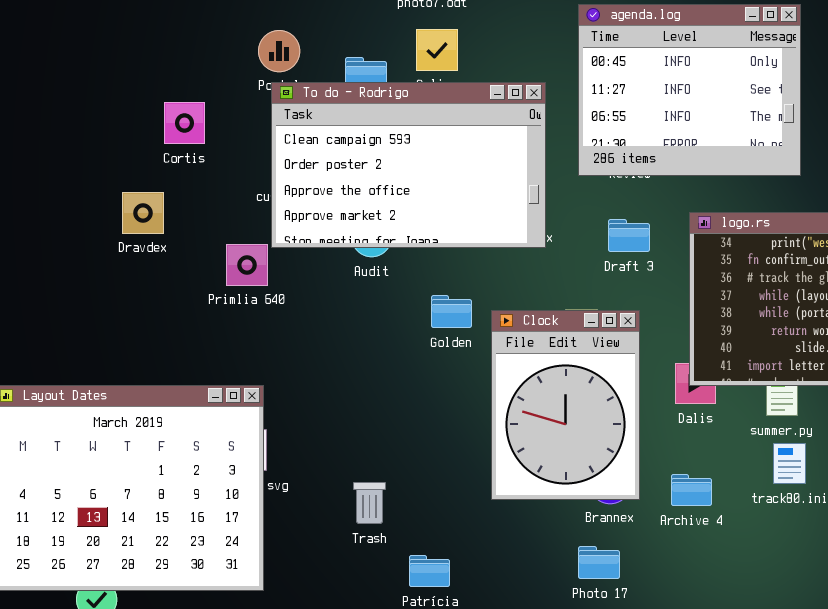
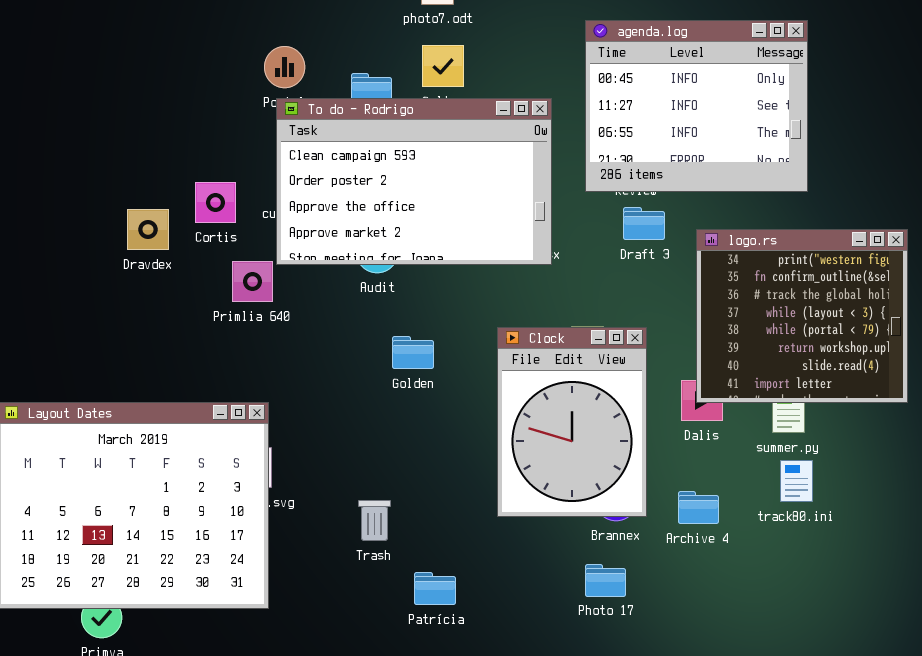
Cortis: [164,102,205,144] -> [195,182,236,223], moved
Draft 3: [608,219,650,252] -> [623,207,665,240], moved
Golden: [431,295,472,328] -> [392,336,434,369], moved

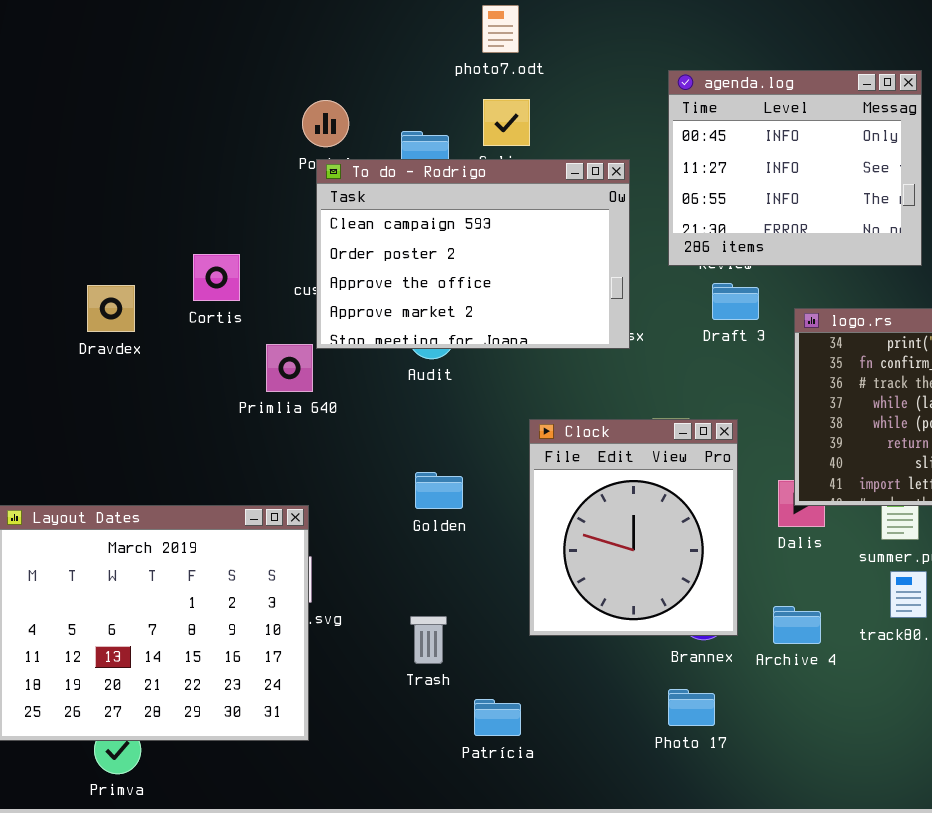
Cortis: [195,182,236,223] -> [193,254,240,301], moved
Dravdex: [127,209,169,250] -> [87,285,135,332], moved
Clock: [497,327,647,517] -> [529,419,738,636], resized
Golden: [392,336,434,369] -> [415,472,463,509], moved

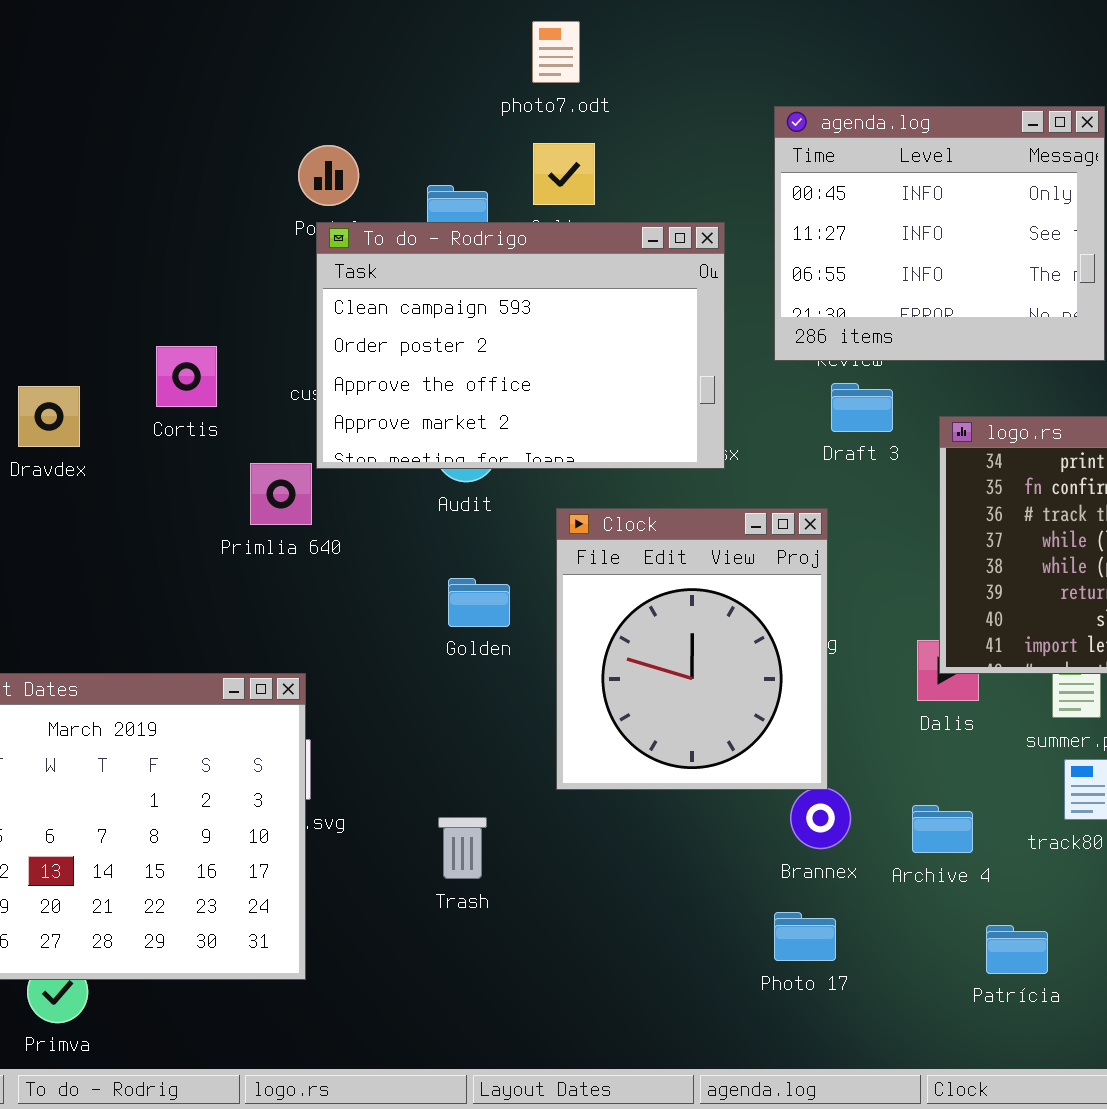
Clock: [529,419,738,636] -> [556,508,828,790], moved
Golden: [415,472,463,509] -> [448,578,510,627], moved
Patrícia: [474,699,521,736] -> [986,925,1048,974], moved

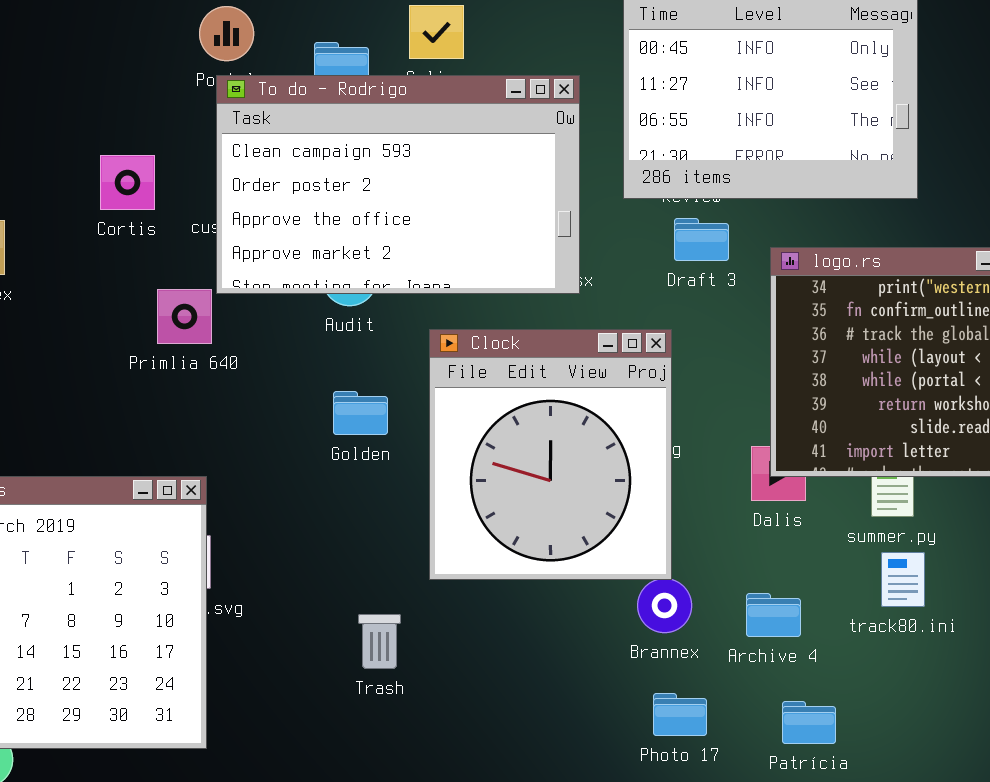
Cortis: [156,346,217,407] -> [100,155,155,210], moved
Trash: [438,817,487,879] -> [358,614,401,669], moved
Photo 17: [774,912,836,961] -> [653,693,707,736], moved
Patrícia: [986,925,1048,974] -> [782,701,836,744], moved

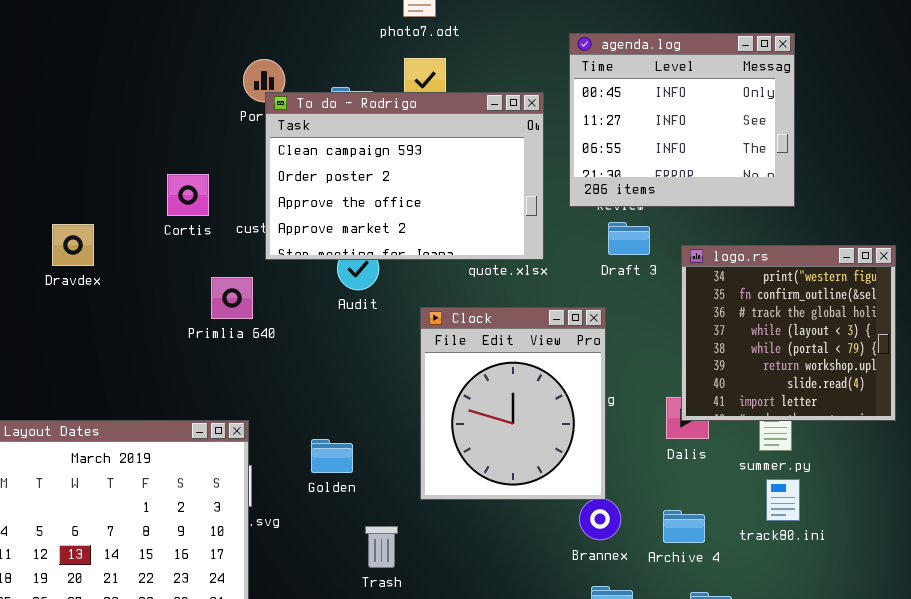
To do - Rodrigo: [216,75,580,294] -> [265,92,544,260], moved
Golden: [333,391,388,435] -> [311,439,353,473], moved

